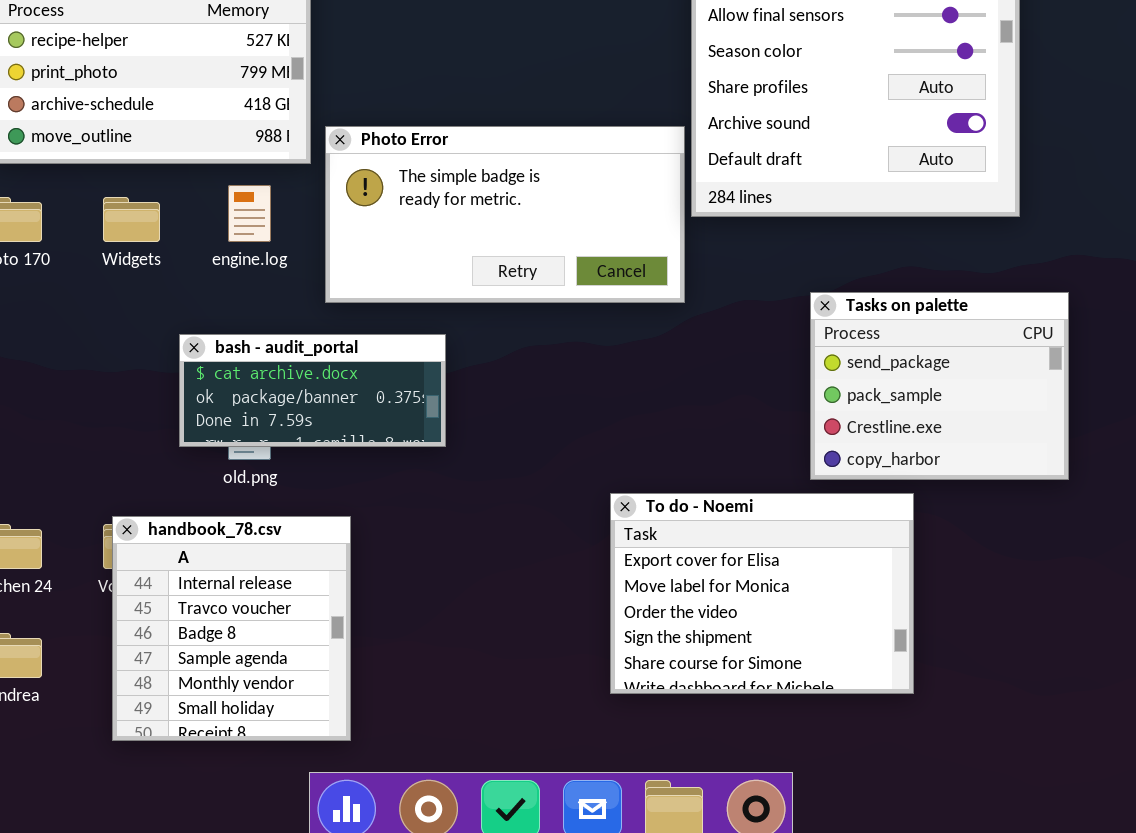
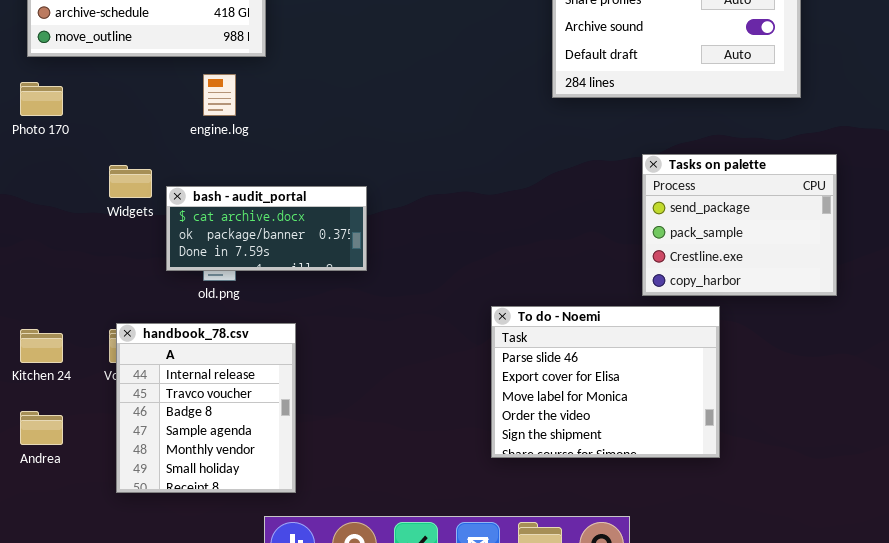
Photo Error: [325,126,685,303] -> none, closed
Widgets: [103,197,160,242] -> [109,165,152,198], moved
To do - Noemi: [610,493,914,694] -> [491,306,720,458], scrolled up 1 row

